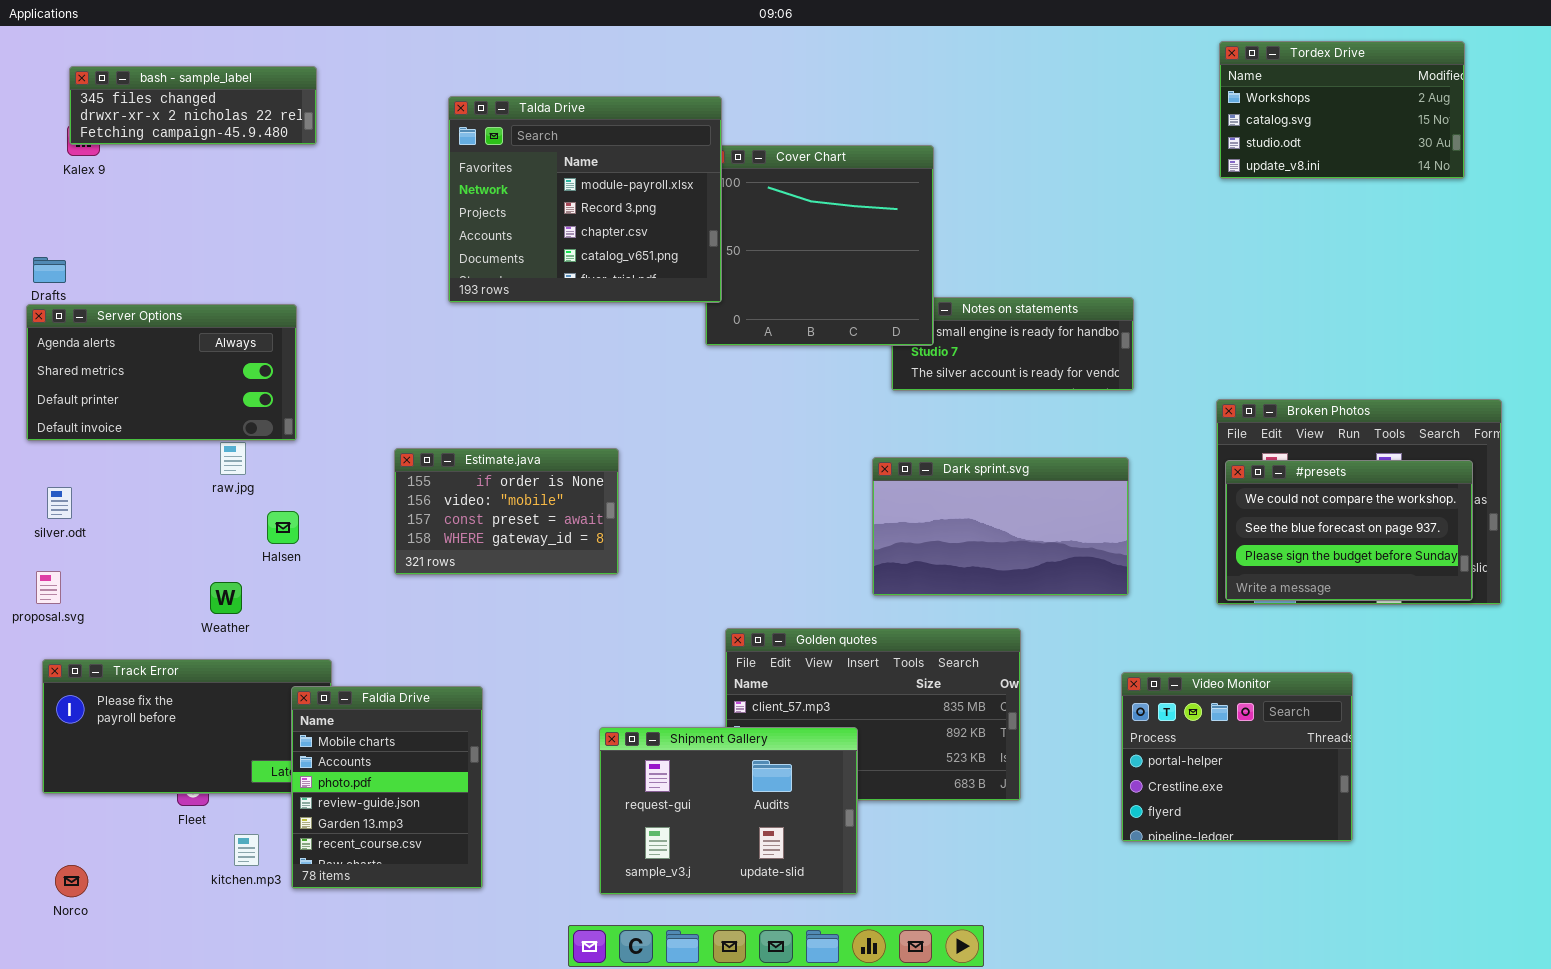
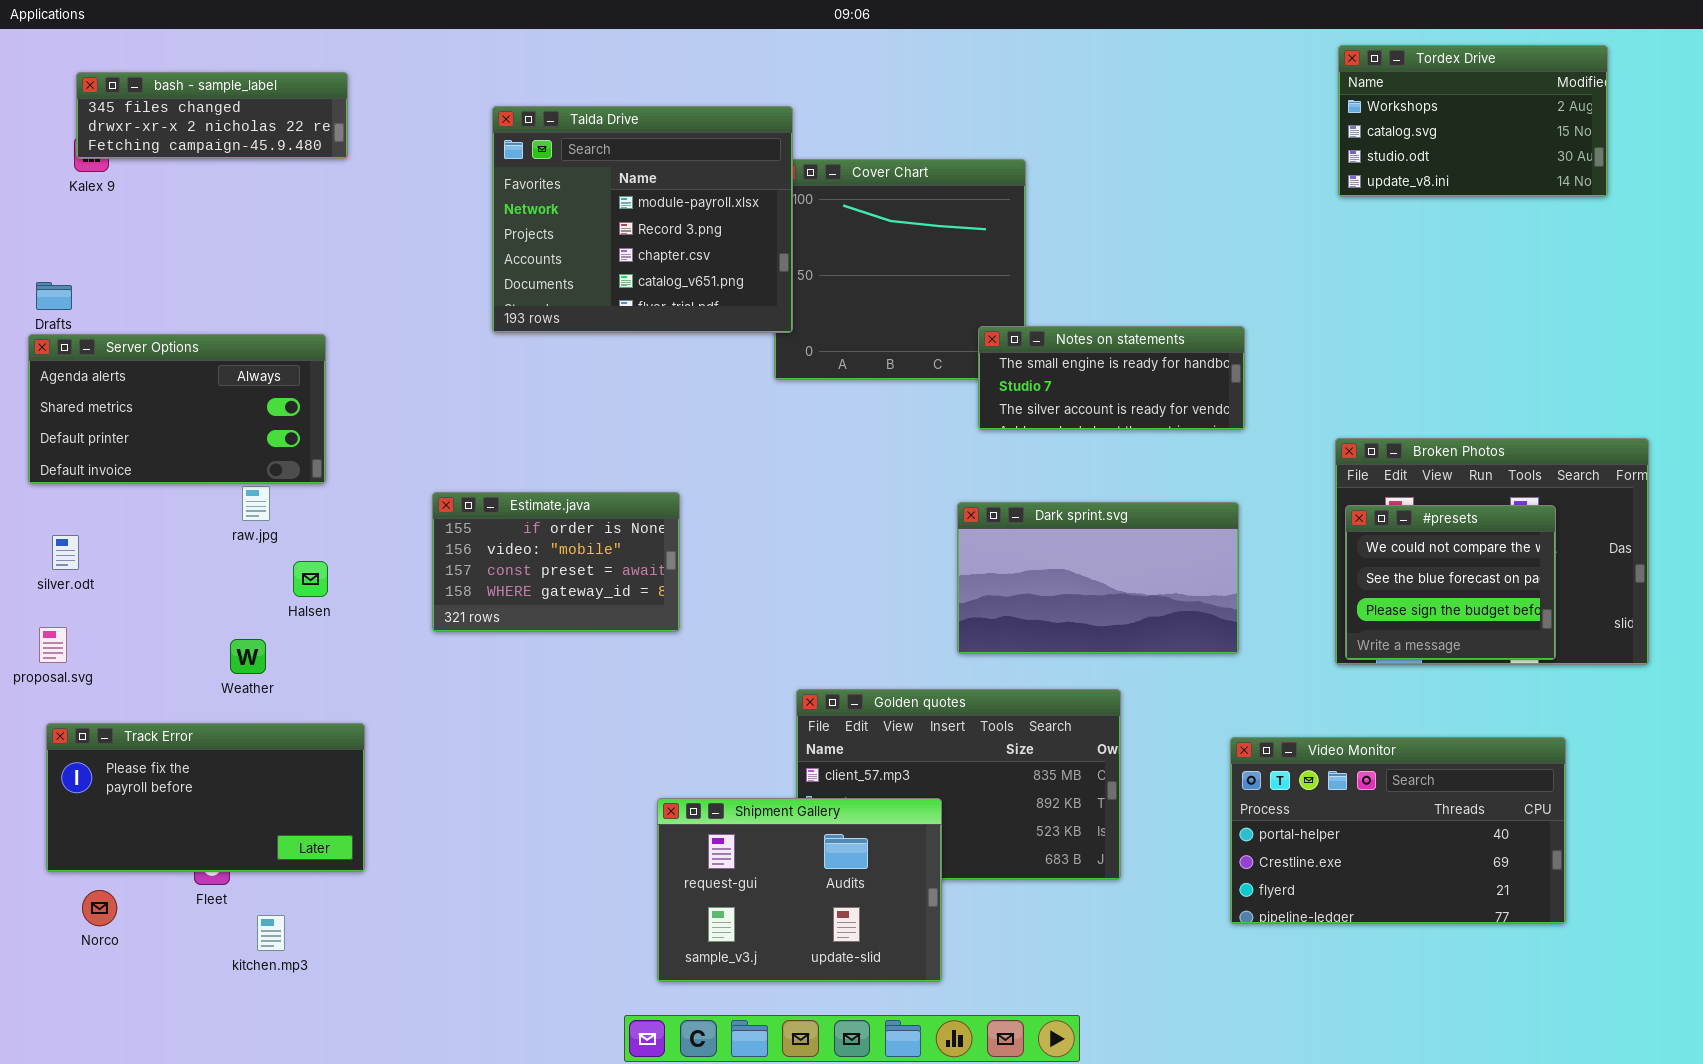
Notes on statements: [891,297,1134,391] -> [978,326,1245,430], raised
#presets: [1225,460,1473,601] -> [1345,505,1556,660], resized
Video Monitor: [1121,672,1353,842] -> [1230,737,1566,924], resized
Faldia Drive: [291,686,483,889] -> none, closed
Norco: [55,865,88,897] -> [82,890,117,926], moved

